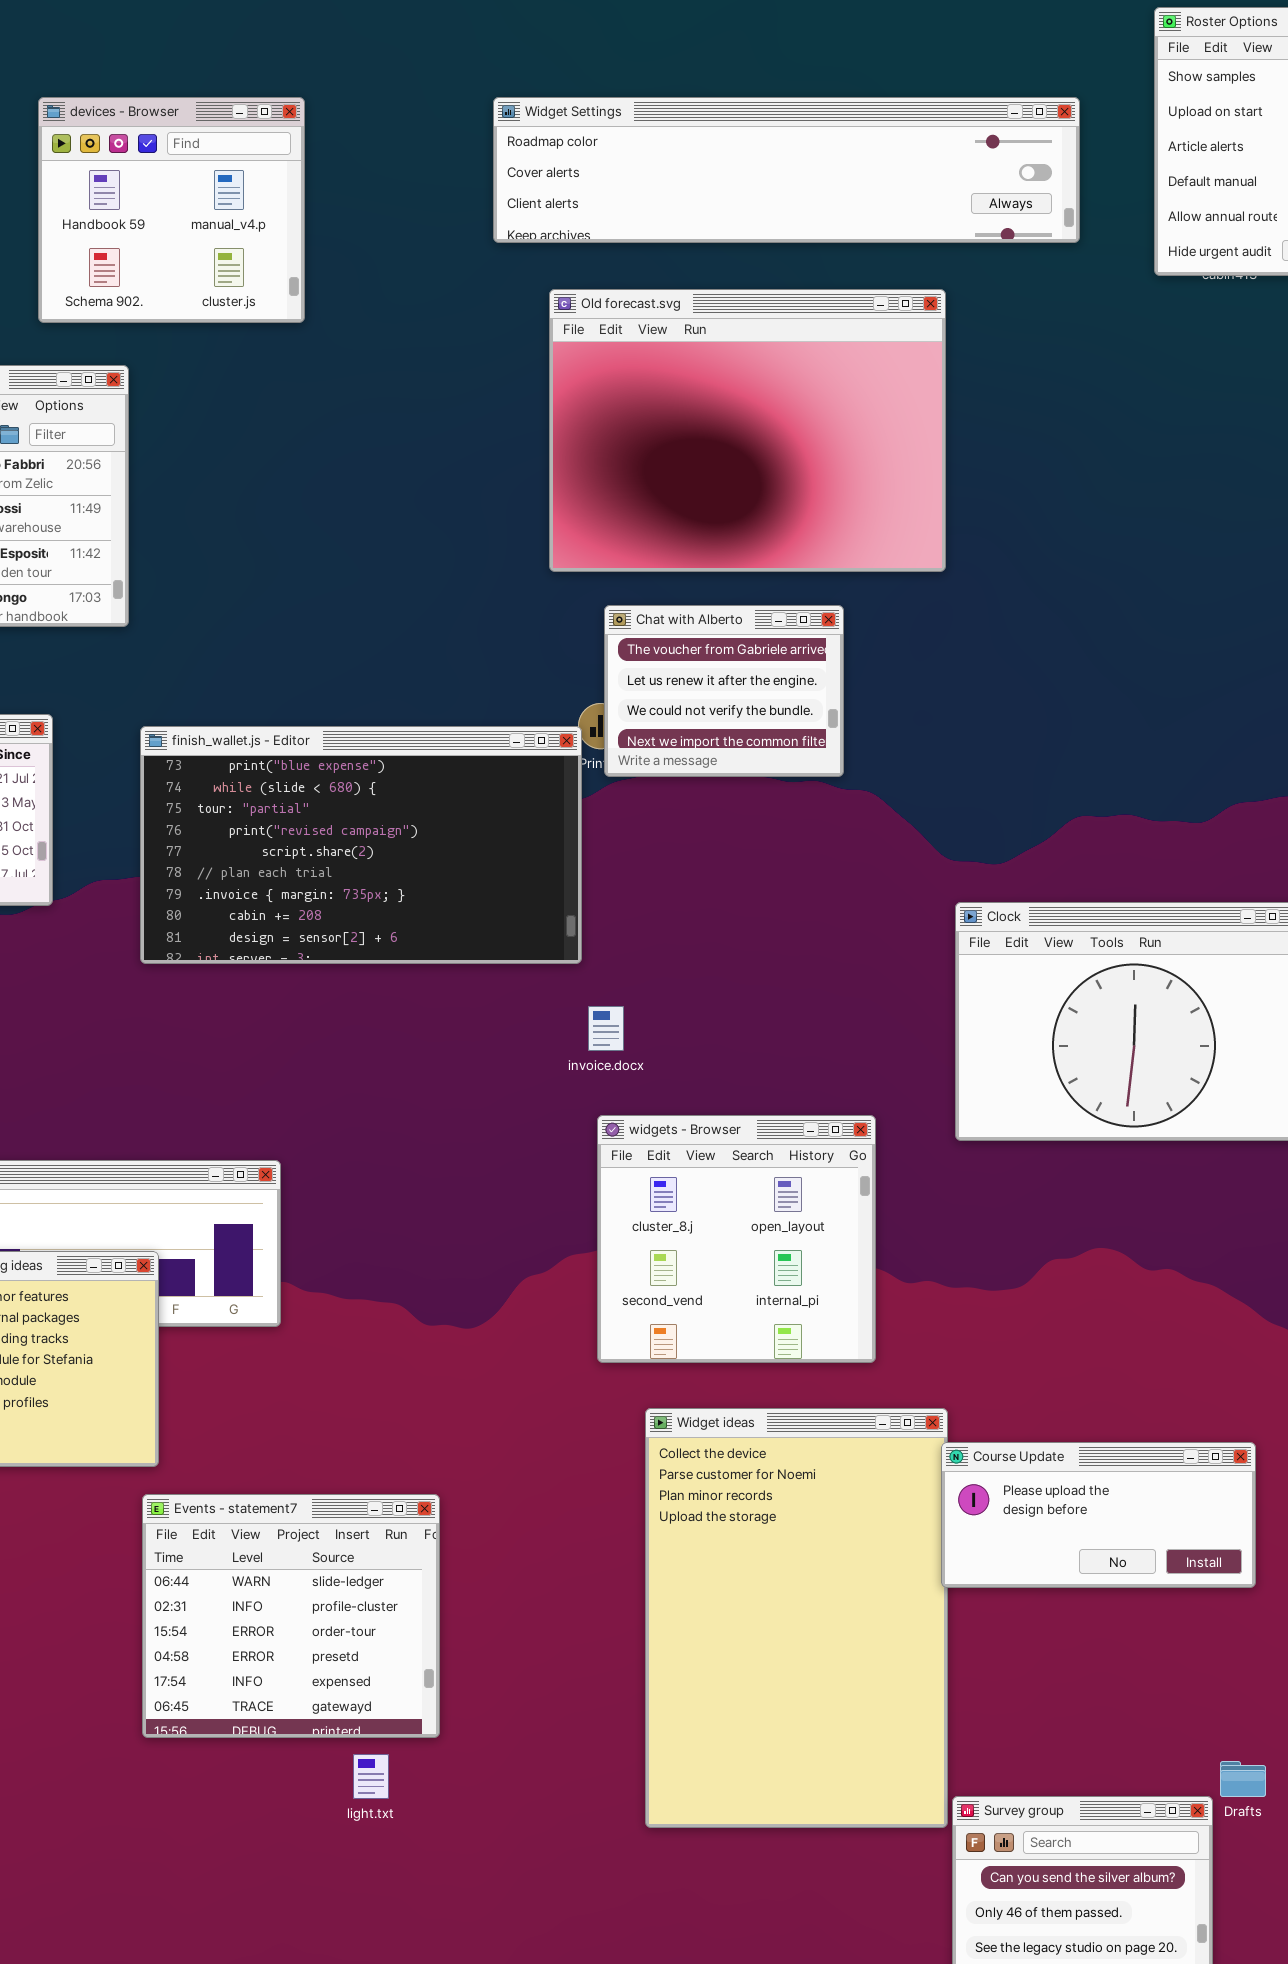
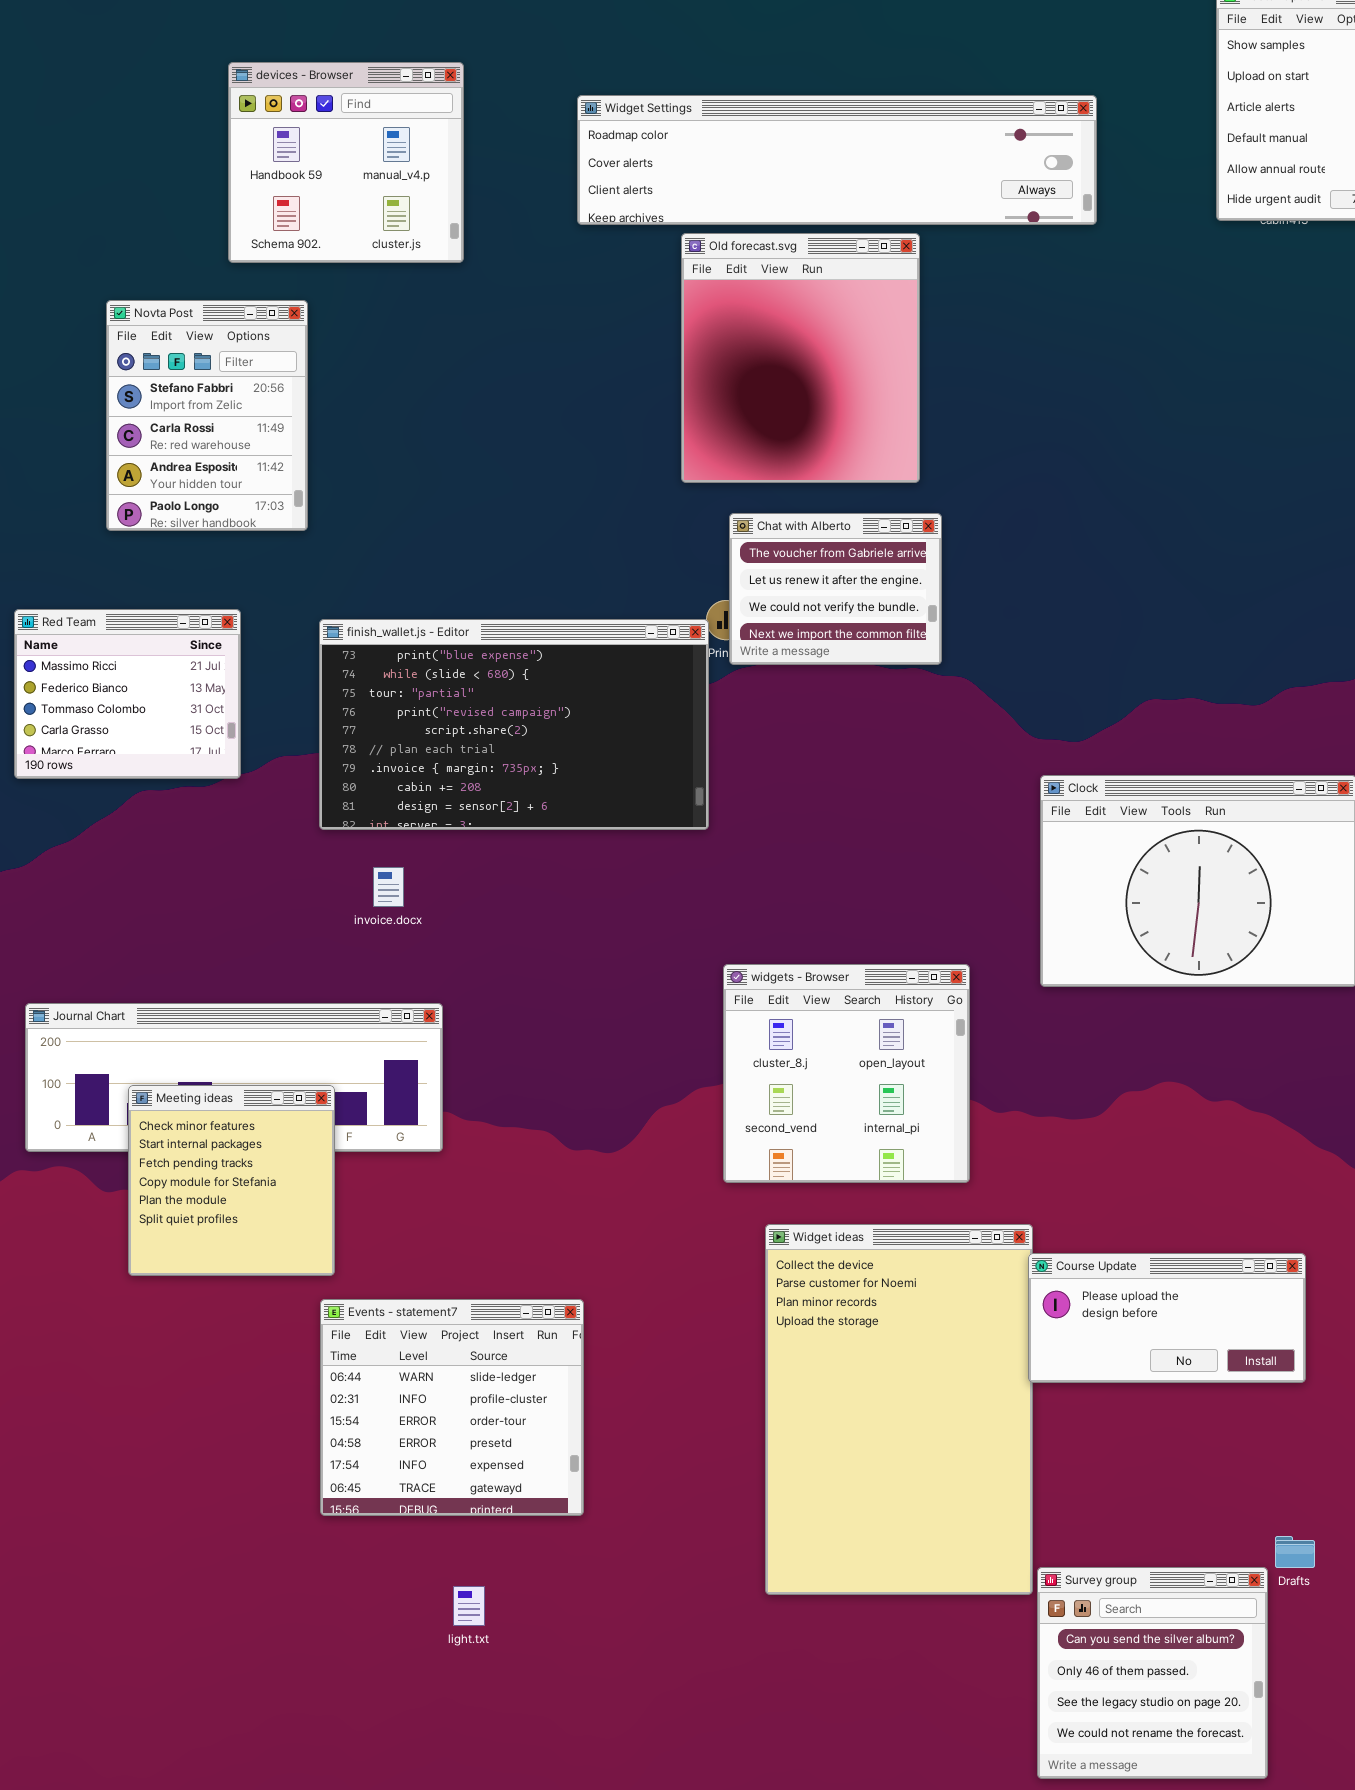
Widget Settings: [493,97,1080,243] -> [577,95,1097,225], moved
Old forecast.svg: [549,289,946,572] -> [681,233,920,483], resized
invoice.docx: [588,1006,624,1051] -> [373,867,404,907], moved
light.txt: [353,1754,389,1799] -> [453,1586,485,1626], moved

